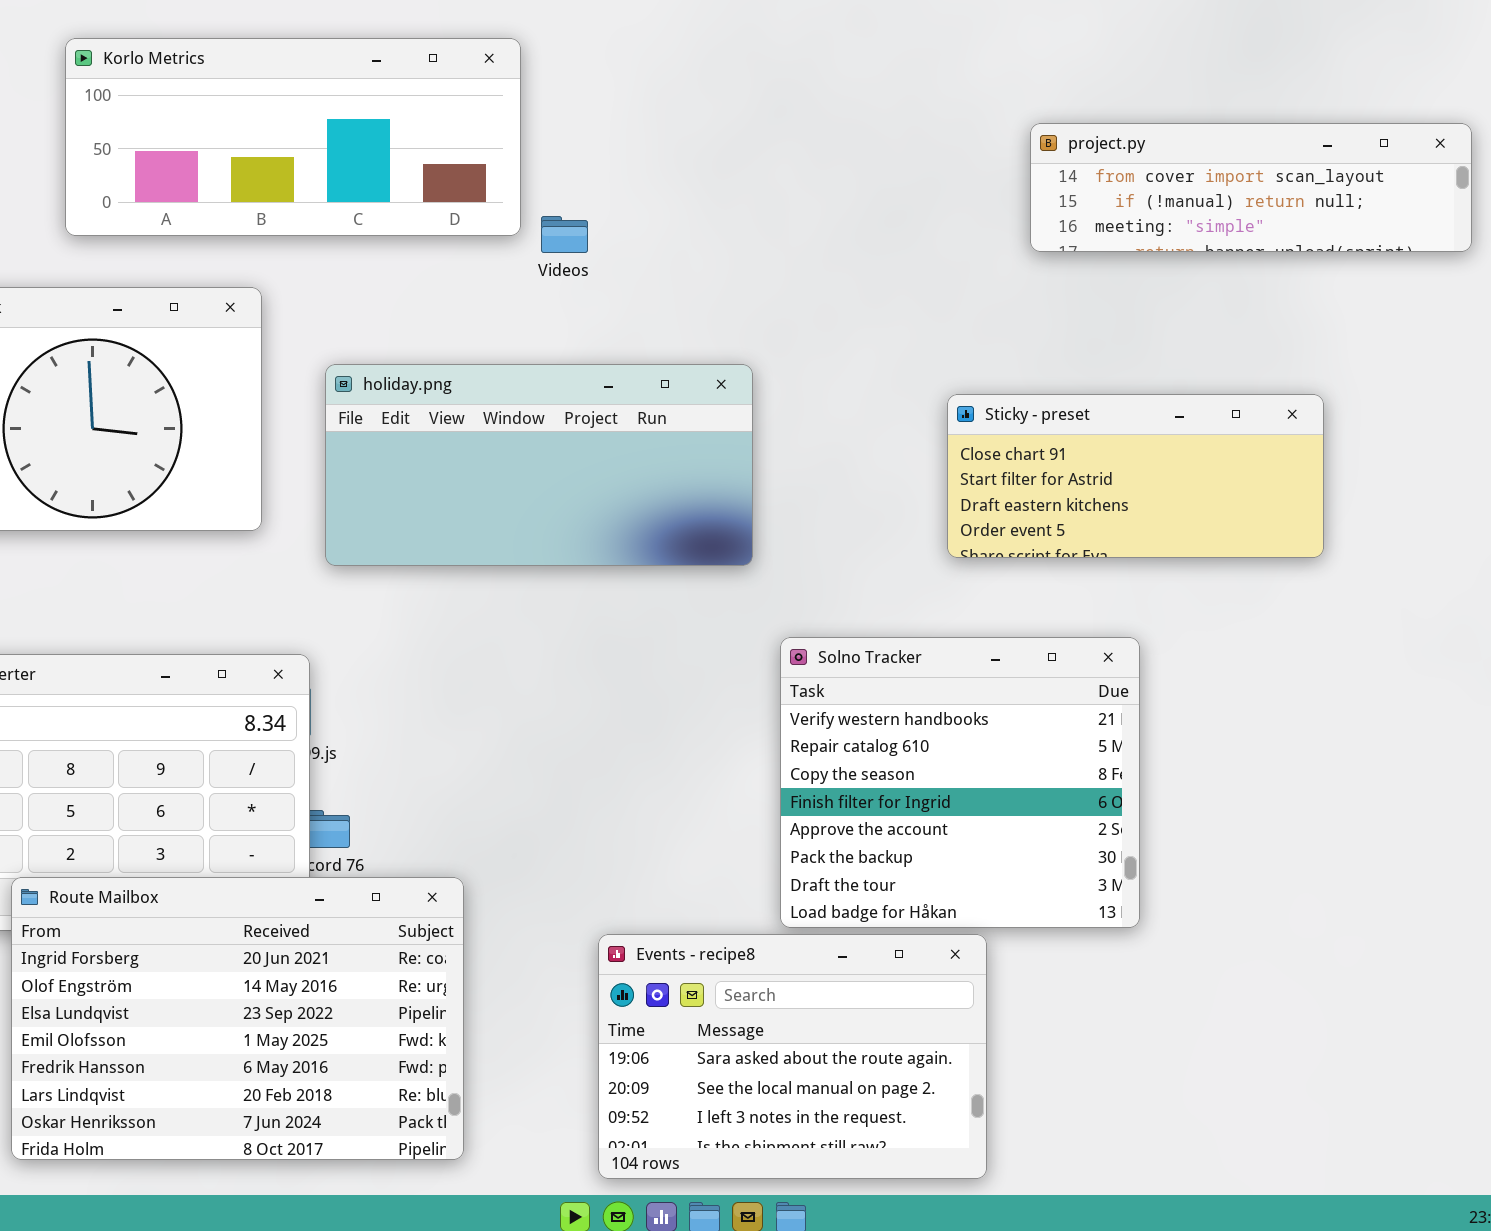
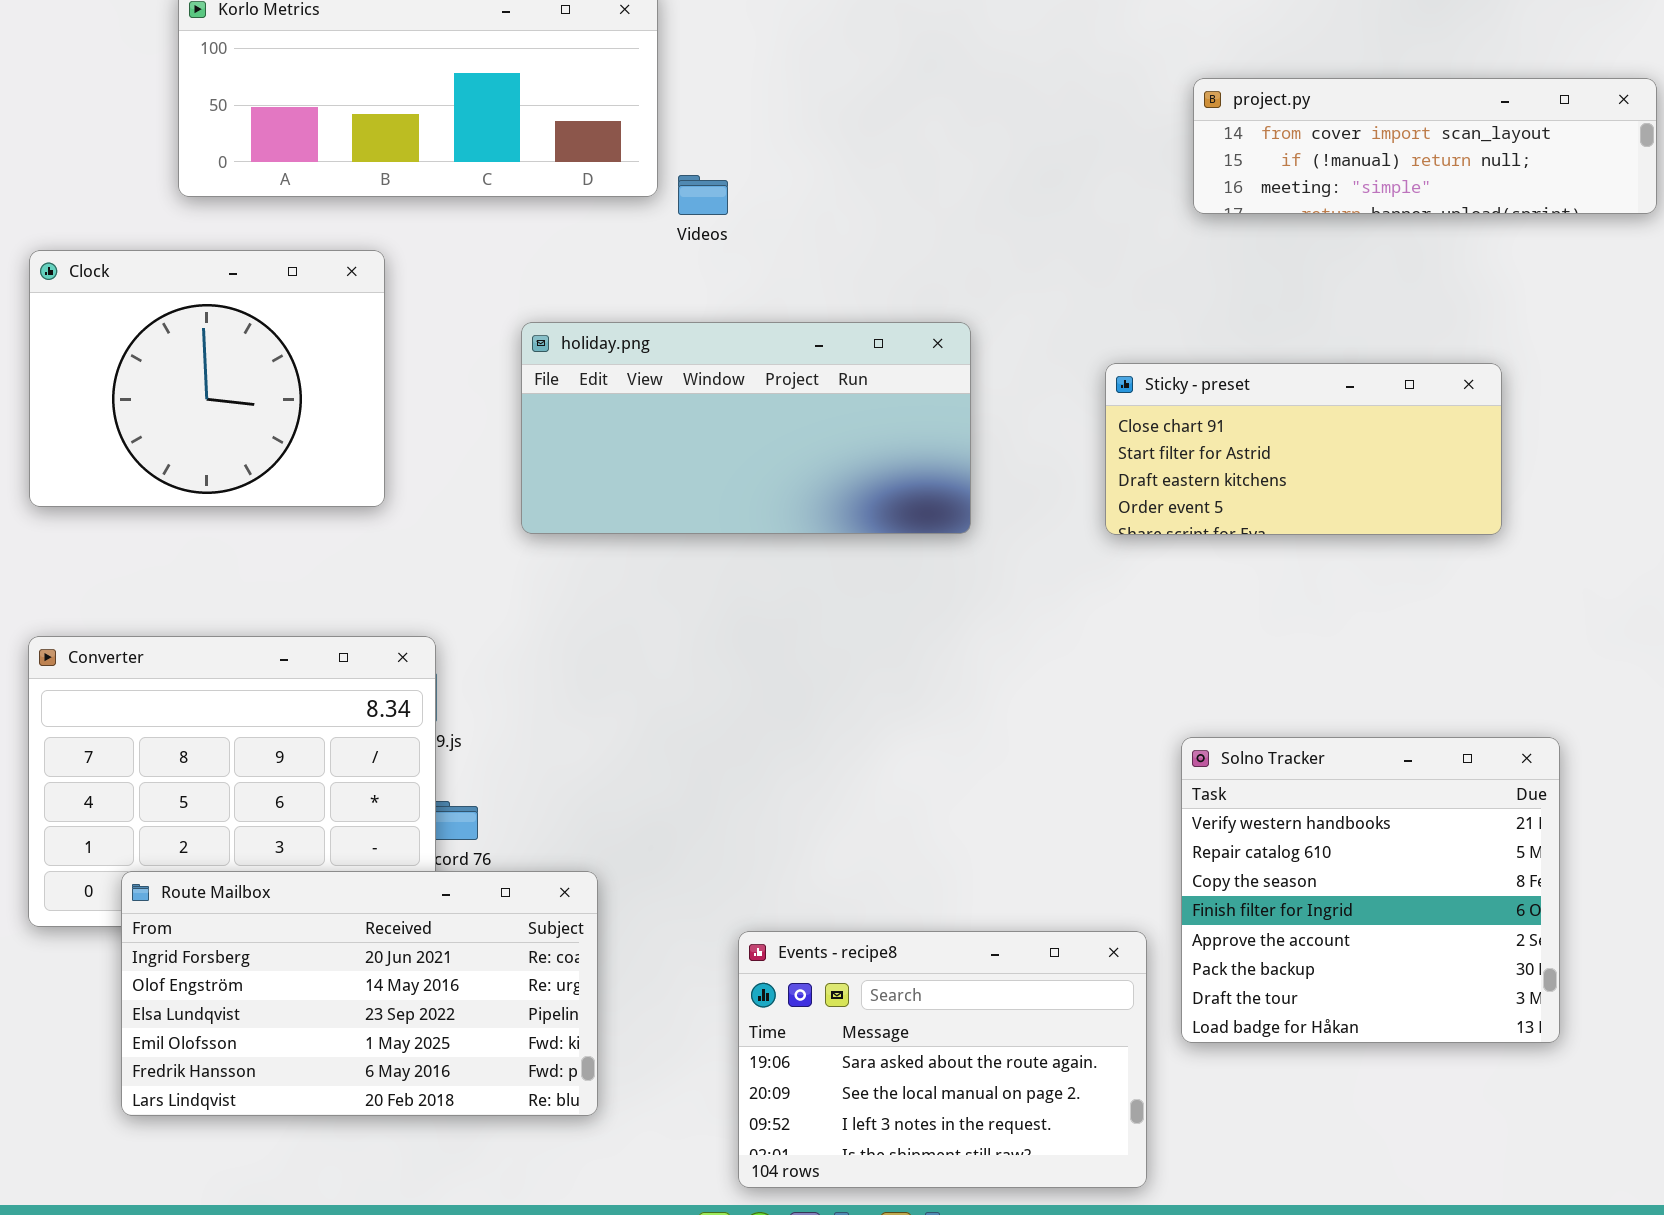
holiday.png: [325,364,753,566] -> [521,322,971,534], moved
Solno Tracker: [780,637,1140,928] -> [1181,737,1560,1043], moved
Route Mailbox: [11,877,464,1160] -> [121,871,598,1116], resized

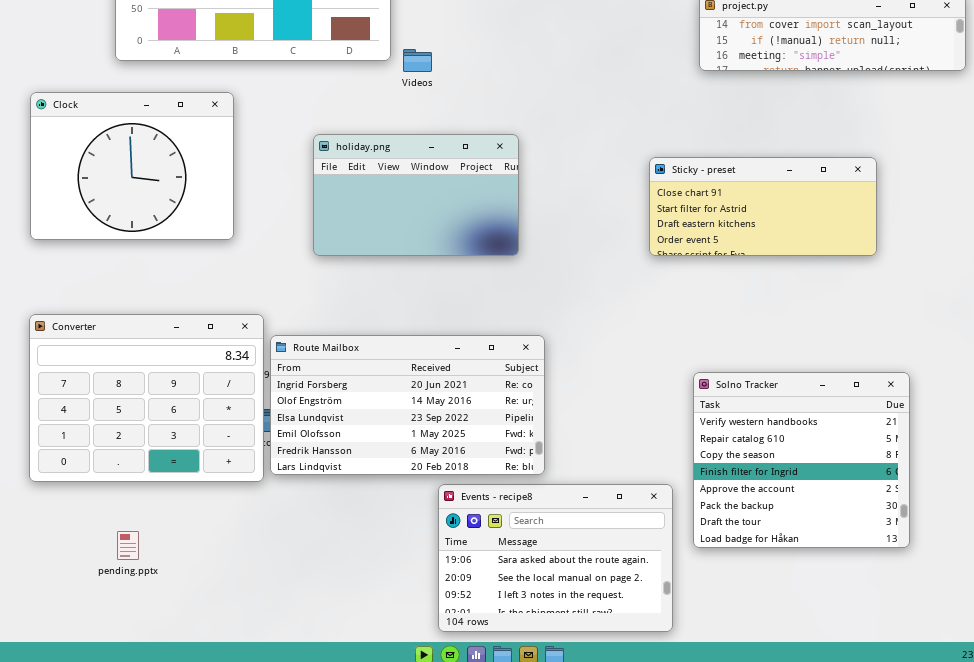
holiday.png: [521,322,971,534] -> [313,134,519,256], resized
Route Mailbox: [121,871,598,1116] -> [270,335,545,475], moved

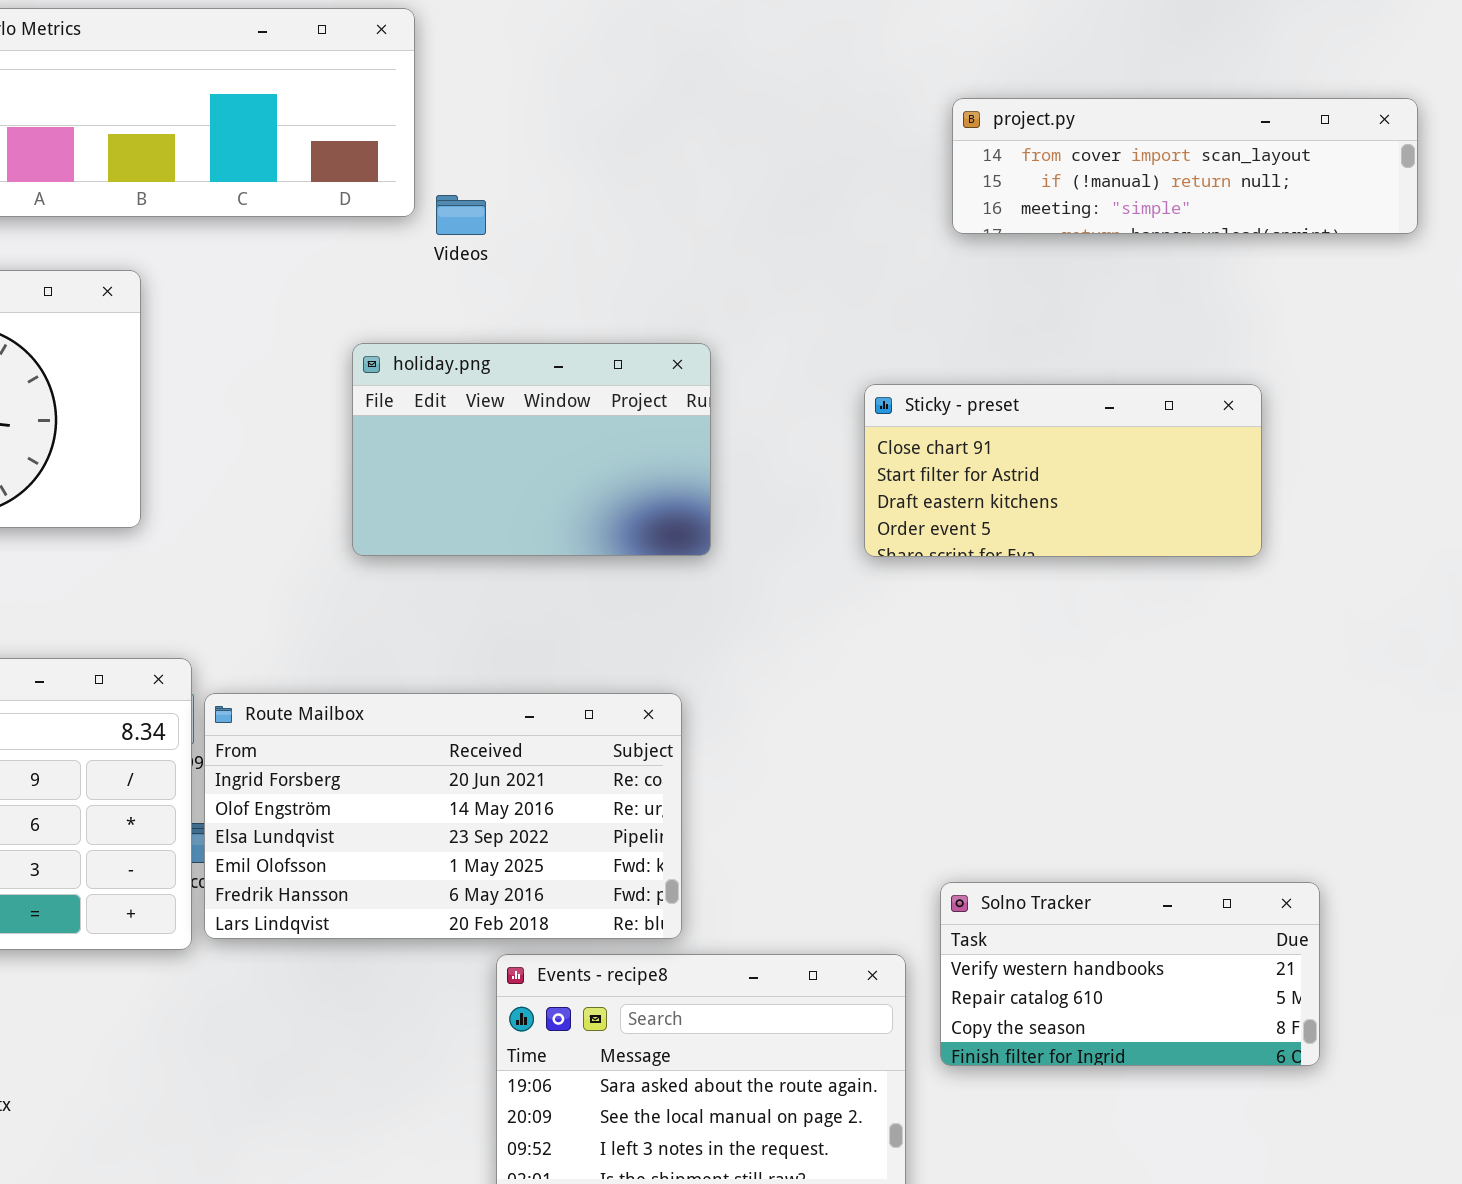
holiday.png: [313,134,519,256] -> [352,343,711,556], moved
Solno Tracker: [693,372,910,548] -> [940,882,1320,1066], resized

